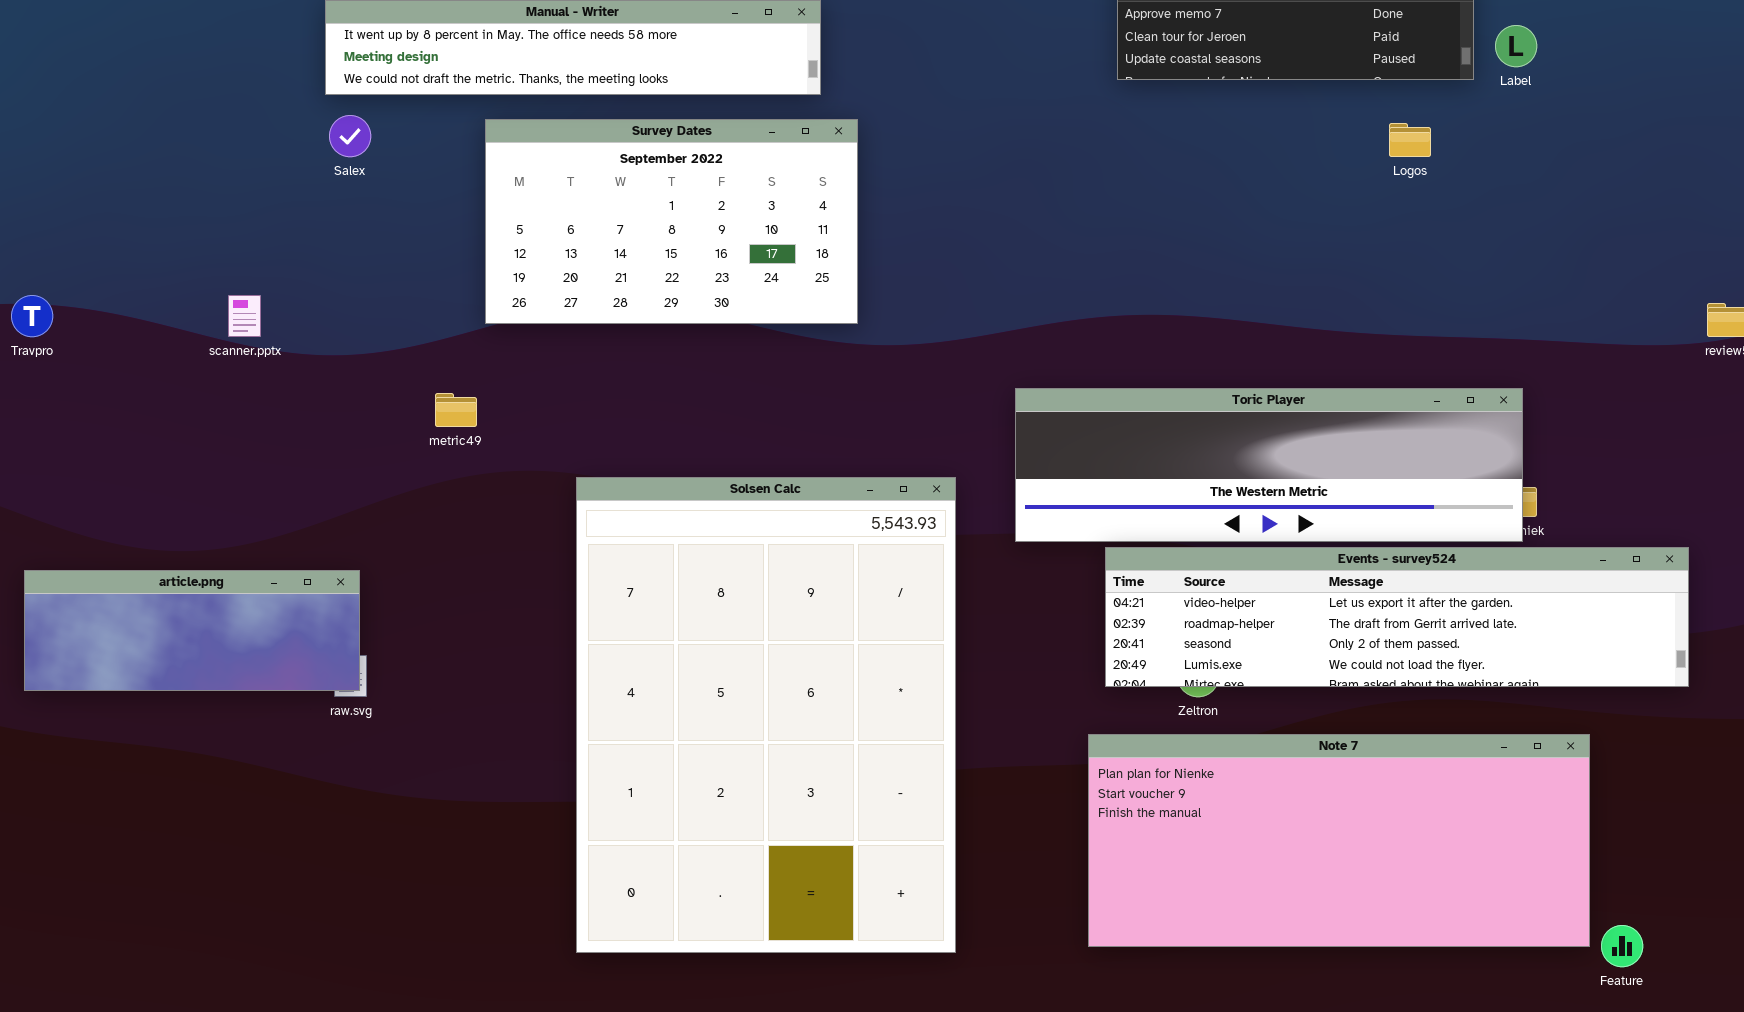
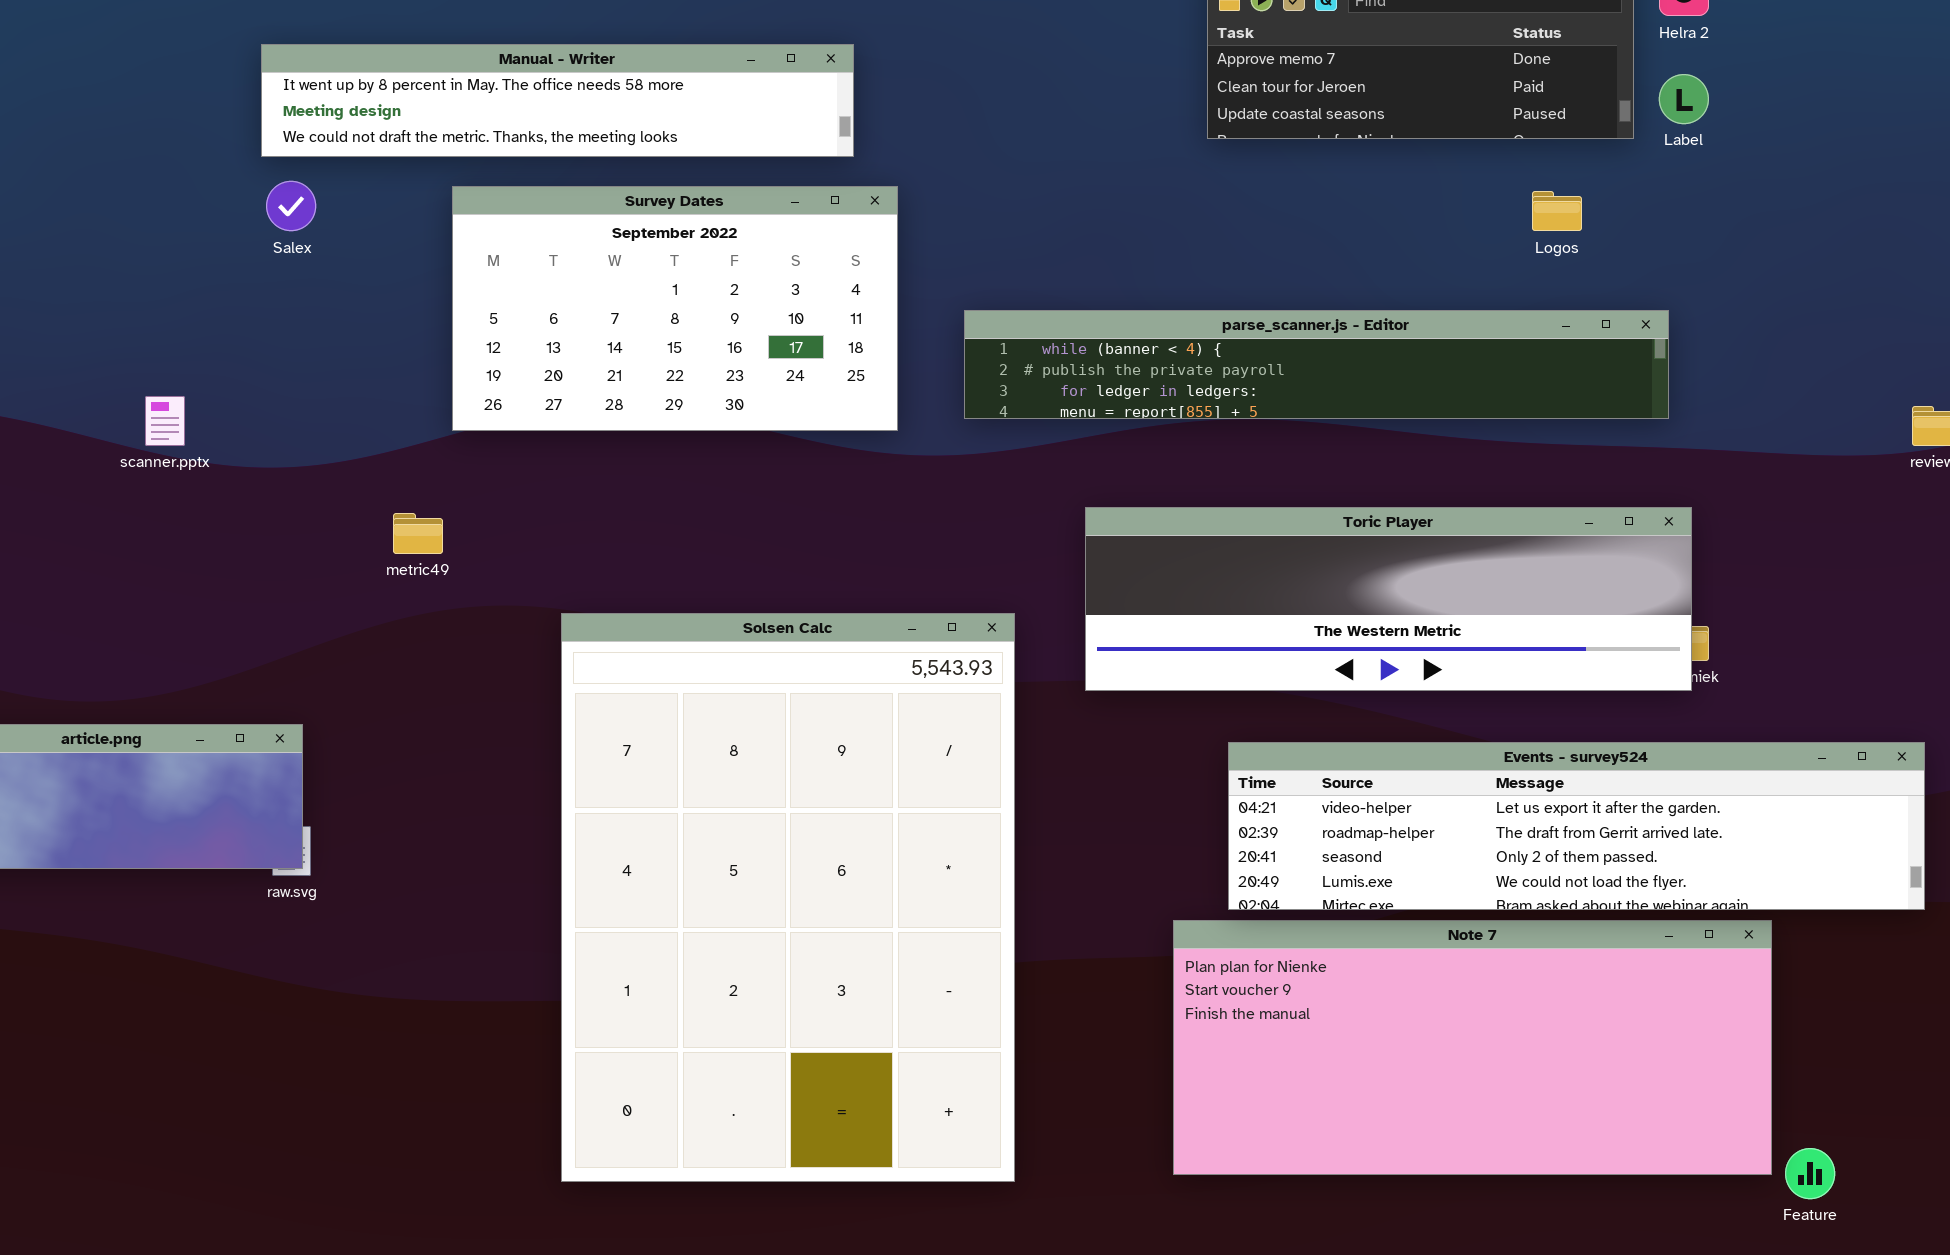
parse_scanner.js - Editor: none -> [964,310,1669,419], opened
Events - survey524: [1105,547,1689,687] -> [1228,742,1925,910], moved

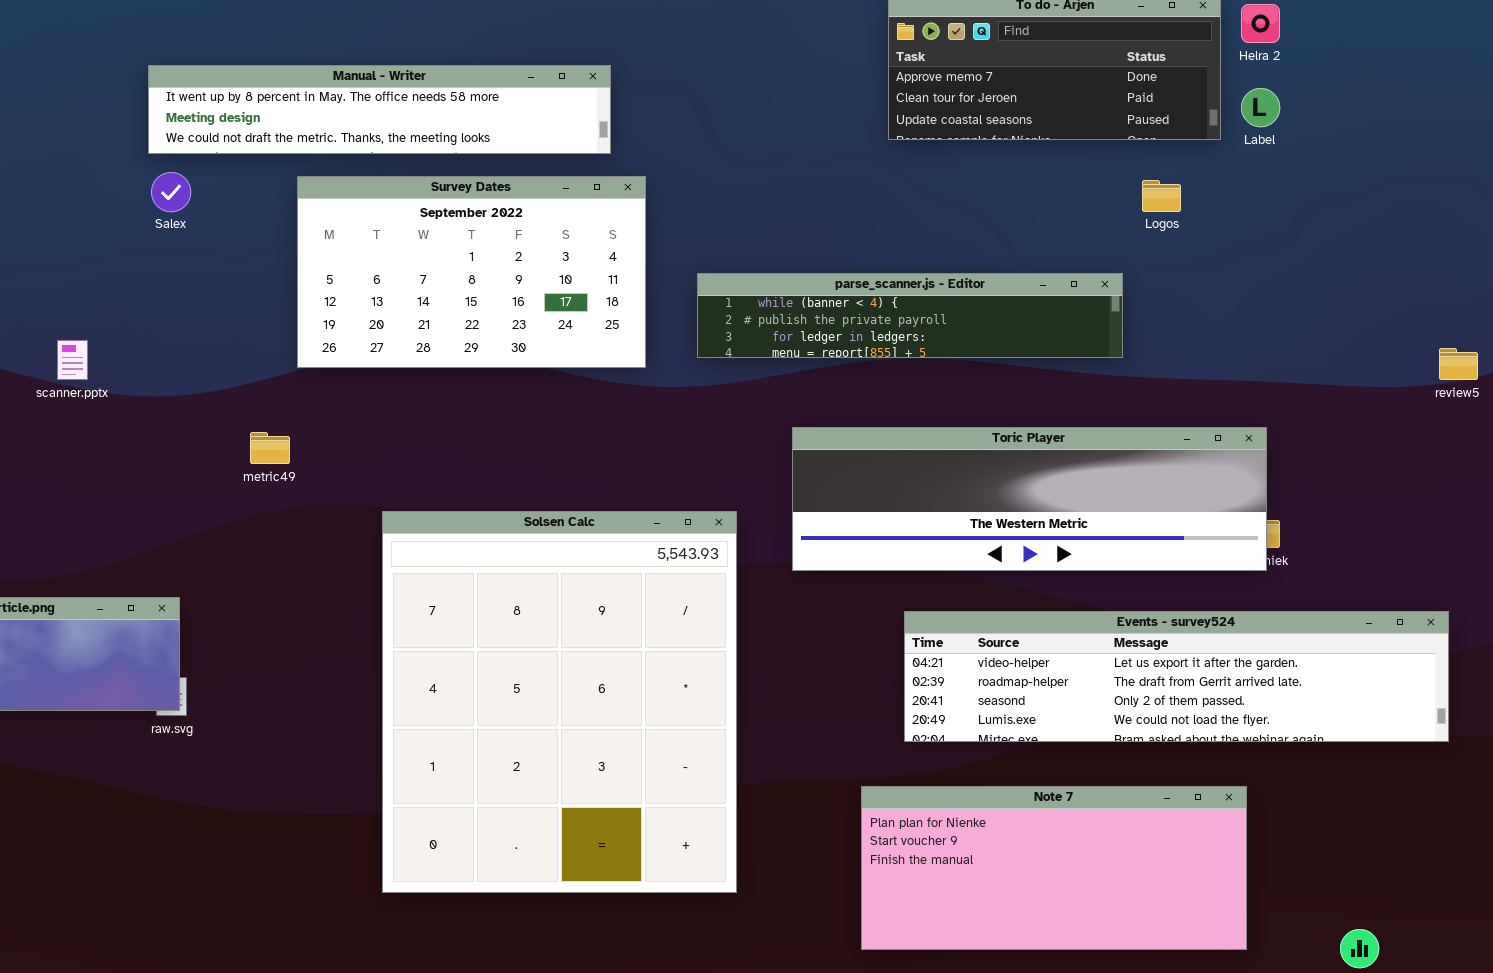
parse_scanner.js - Editor: [964,310,1669,419] -> [697,273,1123,358], resized
Solsen Calc: [561,613,1015,1182] -> [382,511,737,893], resized
Note 7: [1173,920,1772,1175] -> [861,786,1247,950], resized

